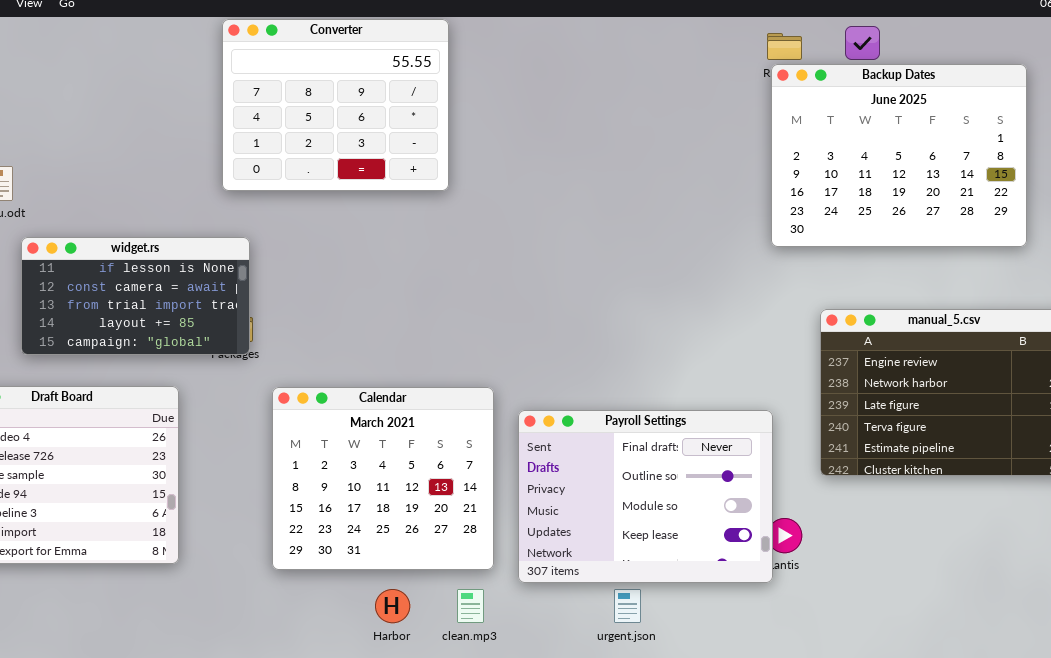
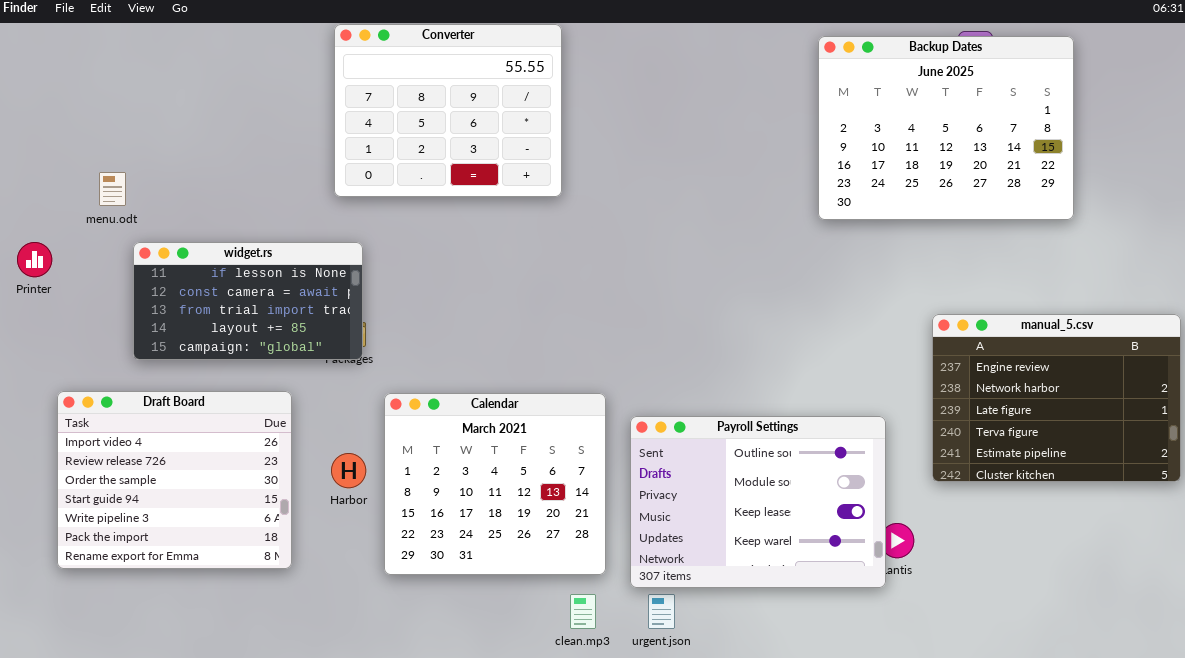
Backup Dates: [771,64,1027,247] -> [818,36,1074,220], moved
Payroll Settings: [518,410,773,583] -> [630,416,886,588], scrolled down 1 row
Harbor: [375,589,410,623] -> [331,453,366,488], moved
urgent.json: [614,589,641,623] -> [648,594,675,629], moved

